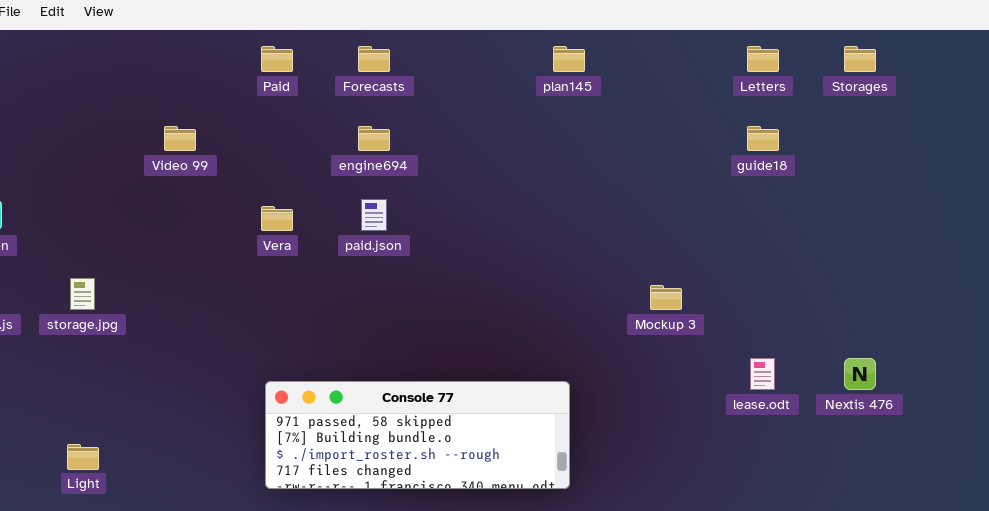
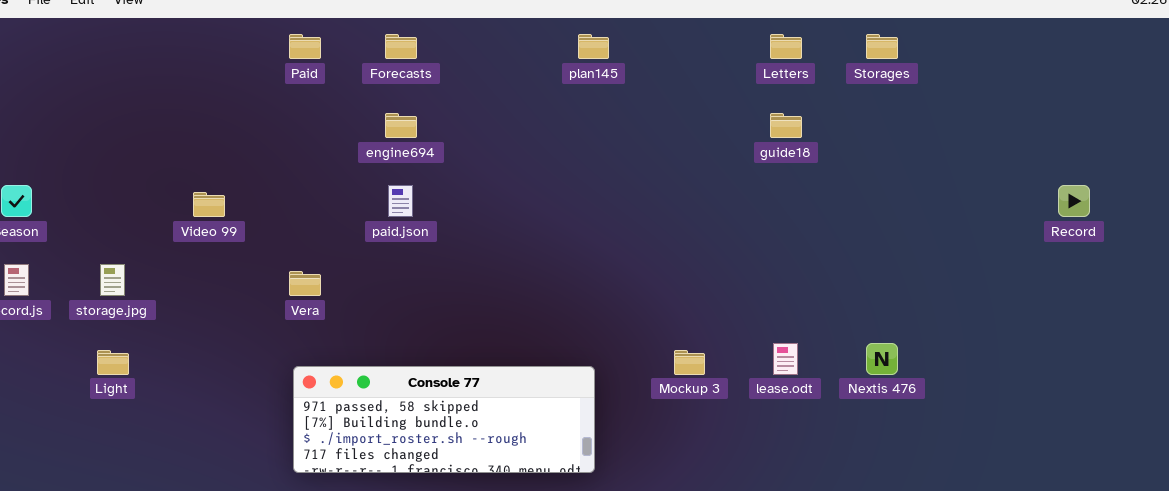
Video 99: [164,126,196,151] -> [193,192,225,217], moved
Vera: [261,206,293,231] -> [289,271,321,296], moved
Mockup 3: [650,285,682,310] -> [674,350,705,375], moved
Light: [67,444,99,470] -> [97,350,129,375], moved

